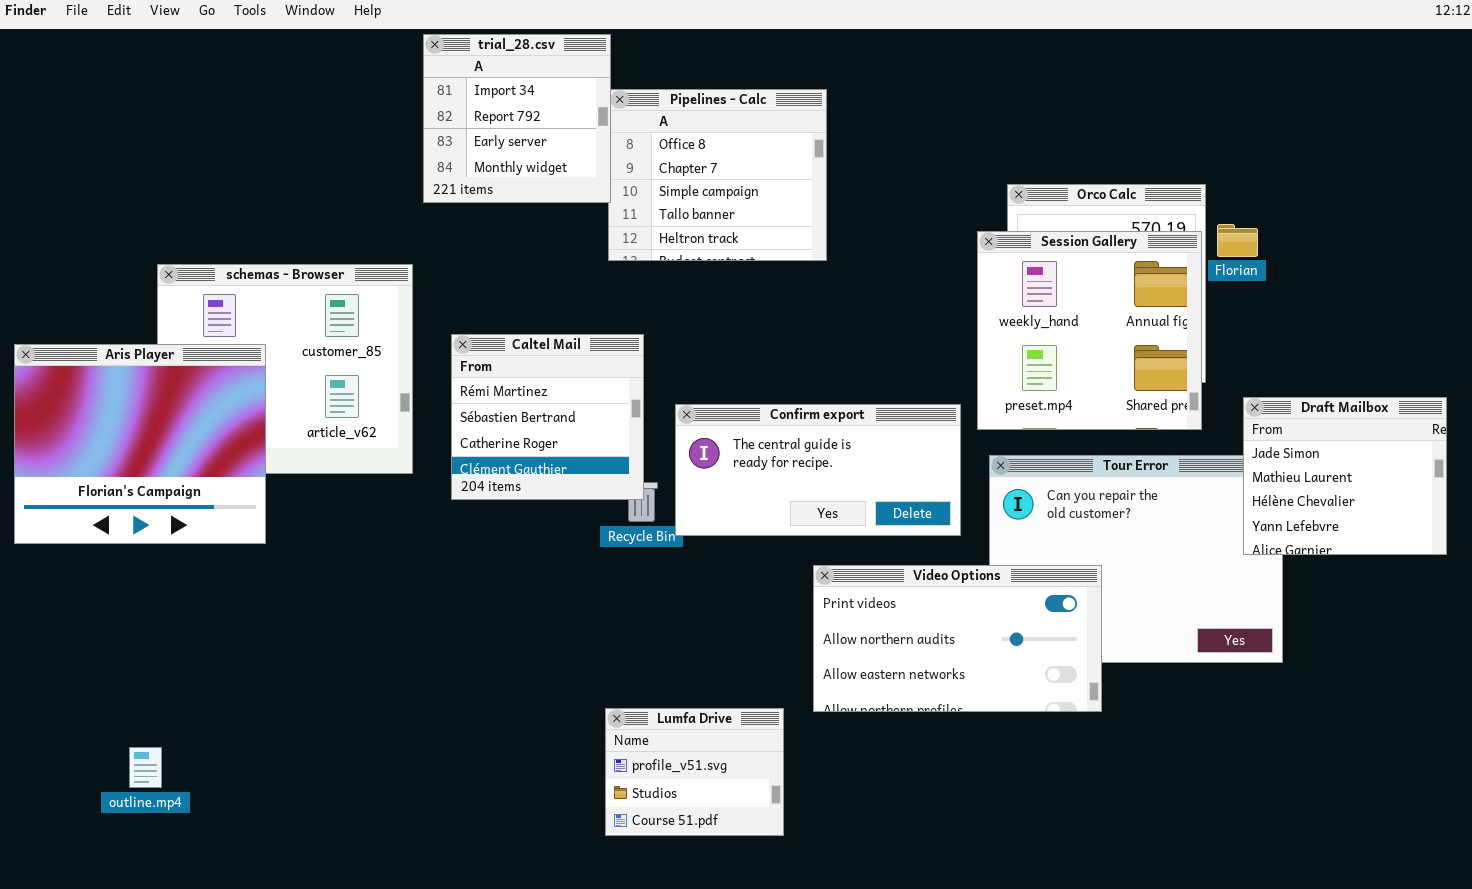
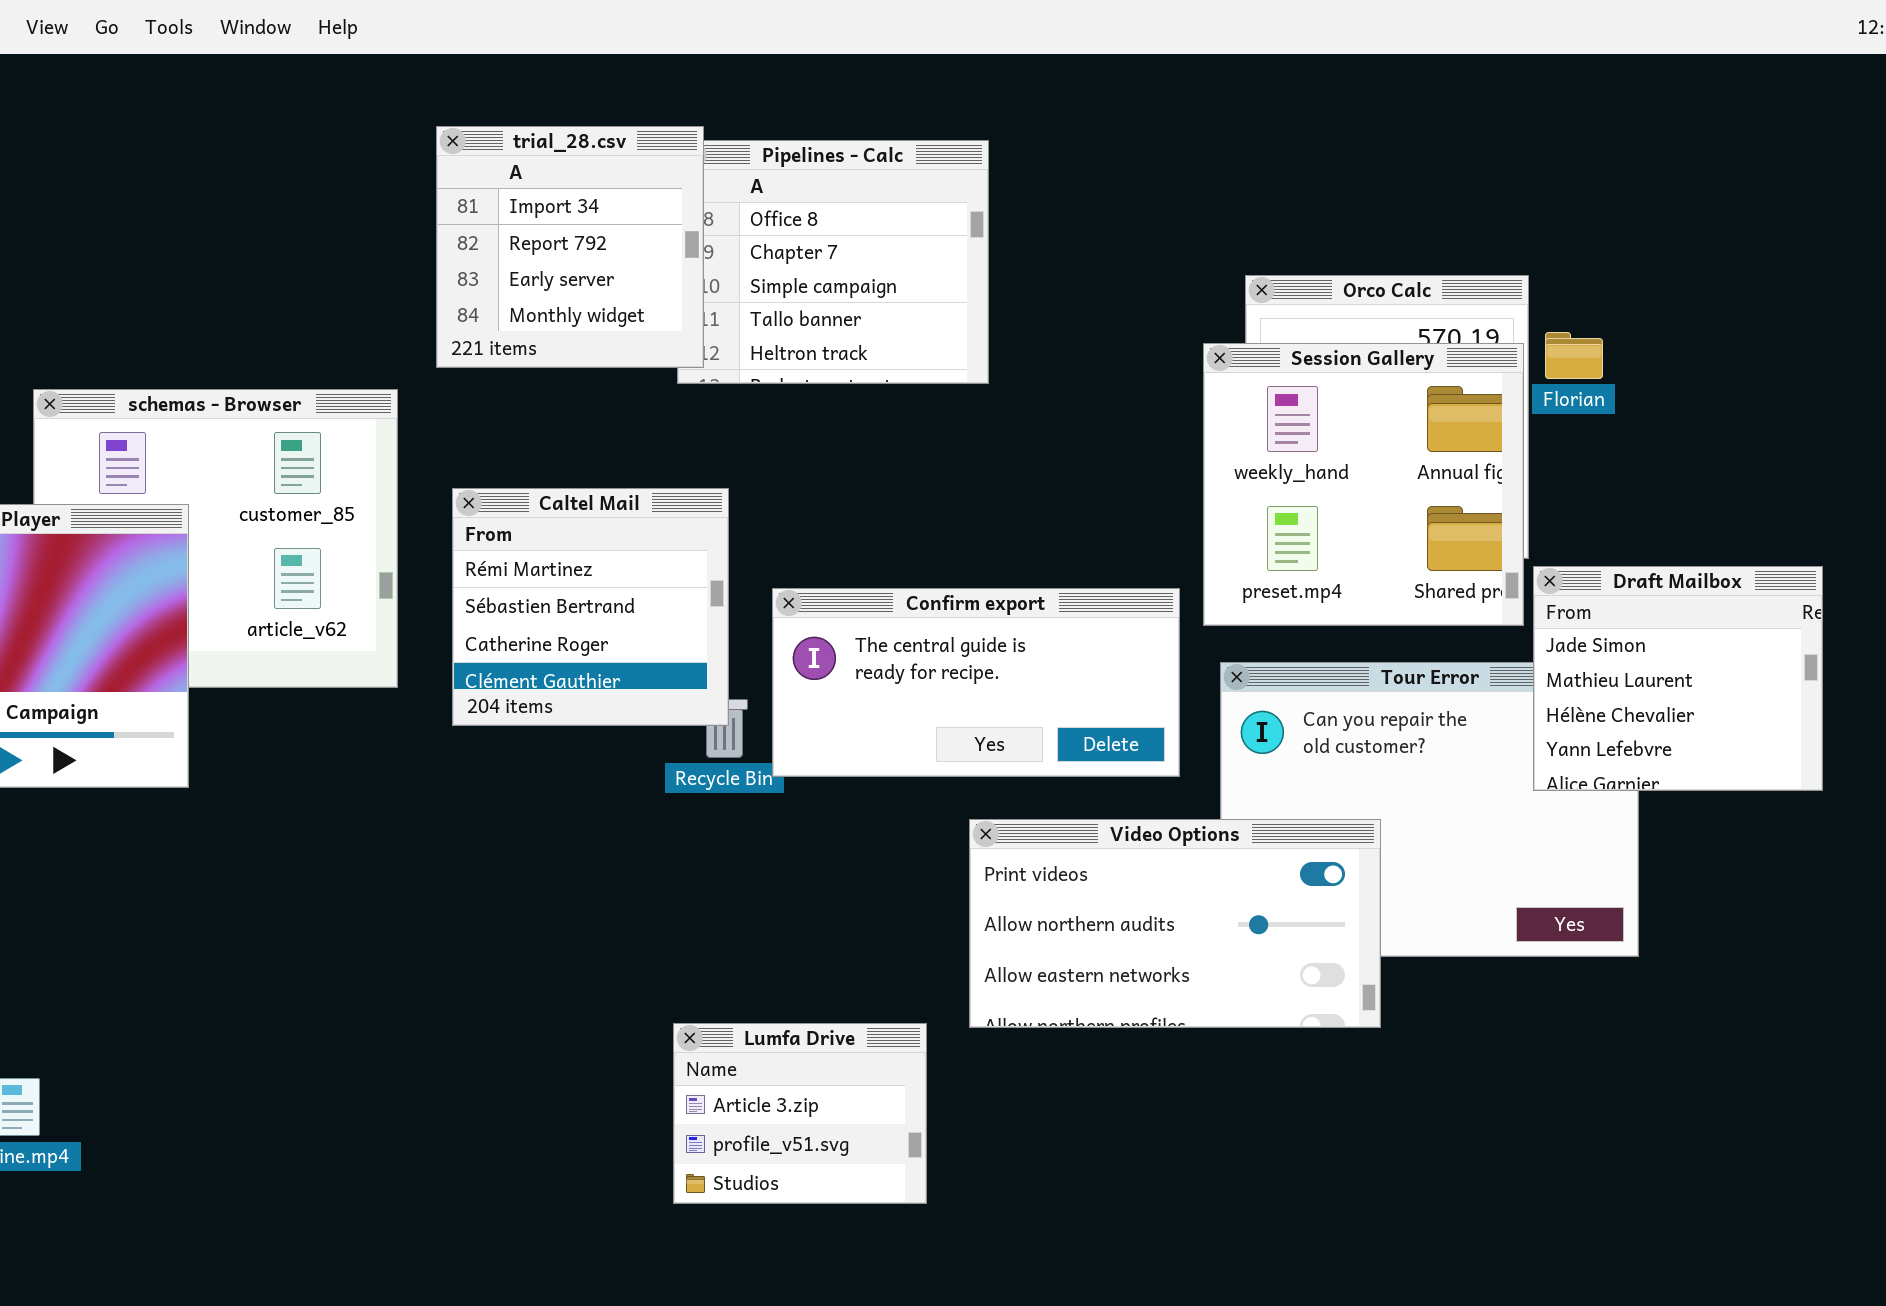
trial_28.csv: [423,34,611,203] -> [436,126,704,368], moved
Draft Mailbox: [1243,397,1447,555] -> [1533,566,1823,791], moved
Lumfa Drive: [605,708,784,836] -> [673,1023,927,1204], scrolled up 1 row

